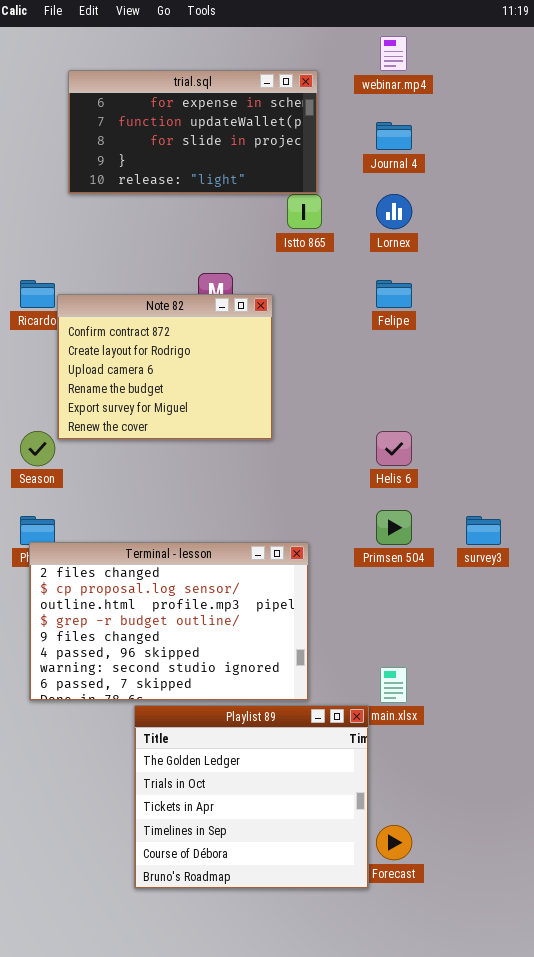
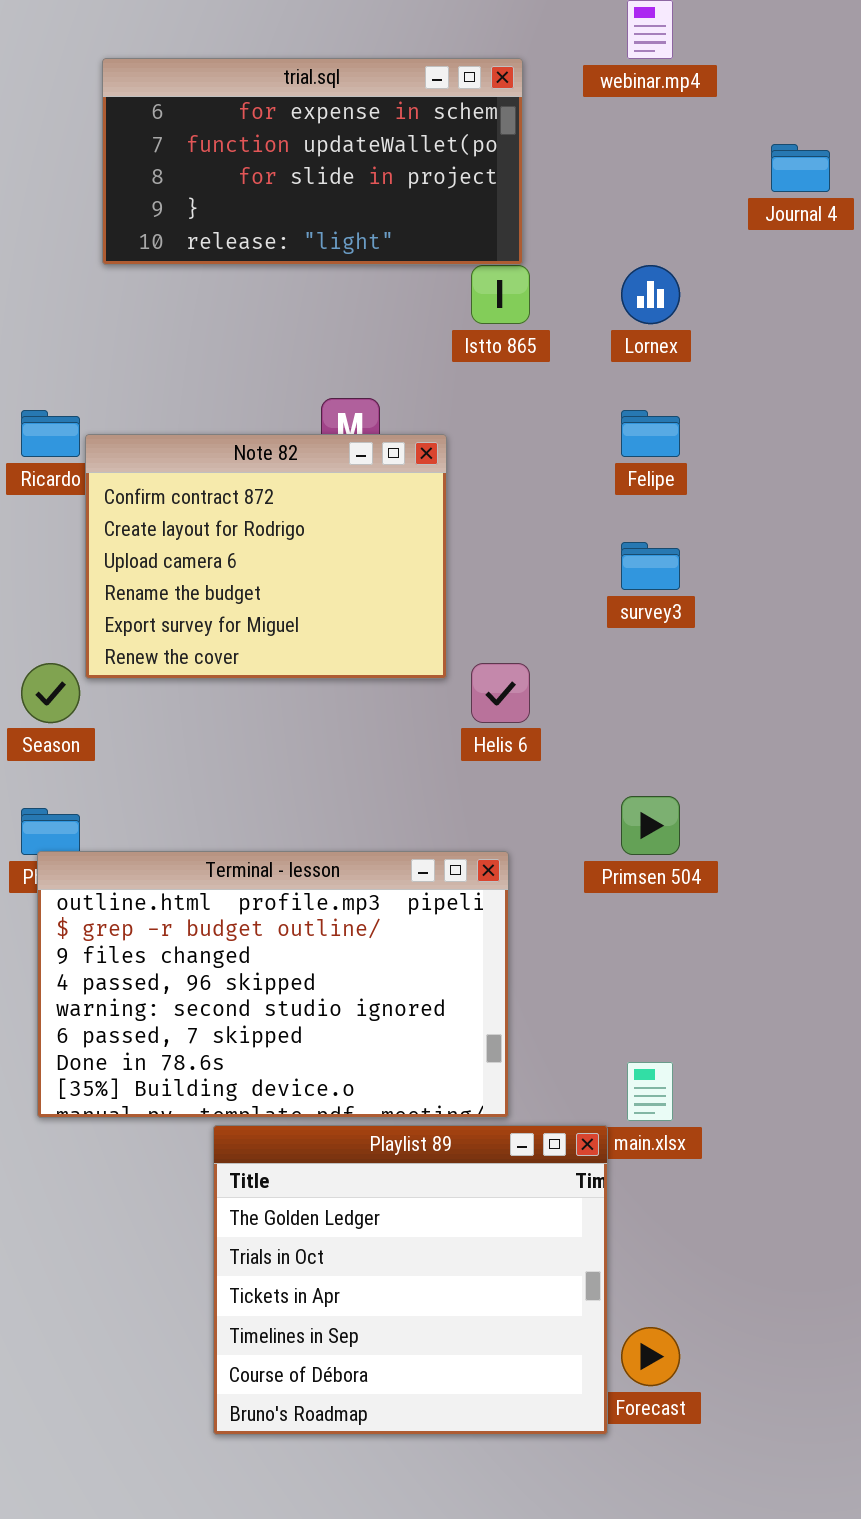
Journal 4: [376,122,412,150] -> [771,144,830,192], moved
Helis 6: [376,431,412,466] -> [471,663,530,723], moved
survey3: [466,516,501,545] -> [621,542,680,590], moved
Terminal - lesson: [29,542,309,701] -> [37,851,509,1118], scrolled down 2 rows

